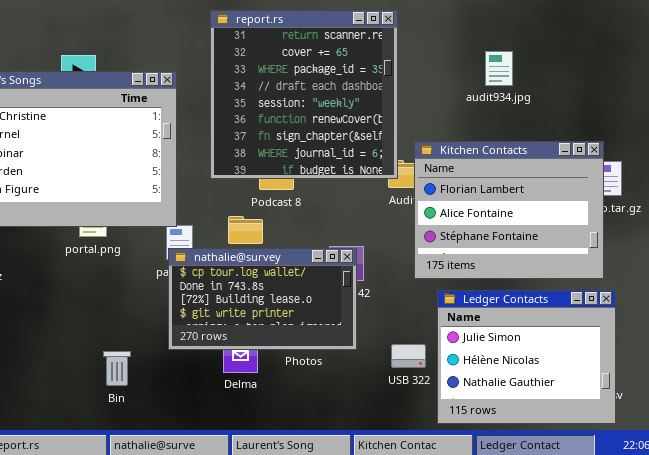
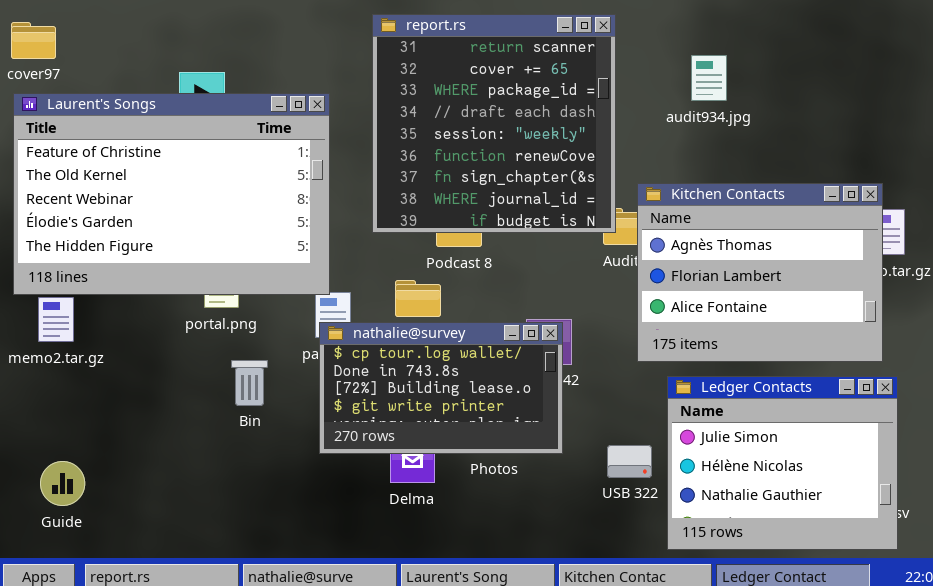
audit934.jpg: [485,51,513,86] -> [691,55,727,101], moved
Kitchen Contacts: [414,141,604,279] -> [637,183,883,362], scrolled up 1 row
Bin: [103,351,131,386] -> [231,360,268,406], moved

